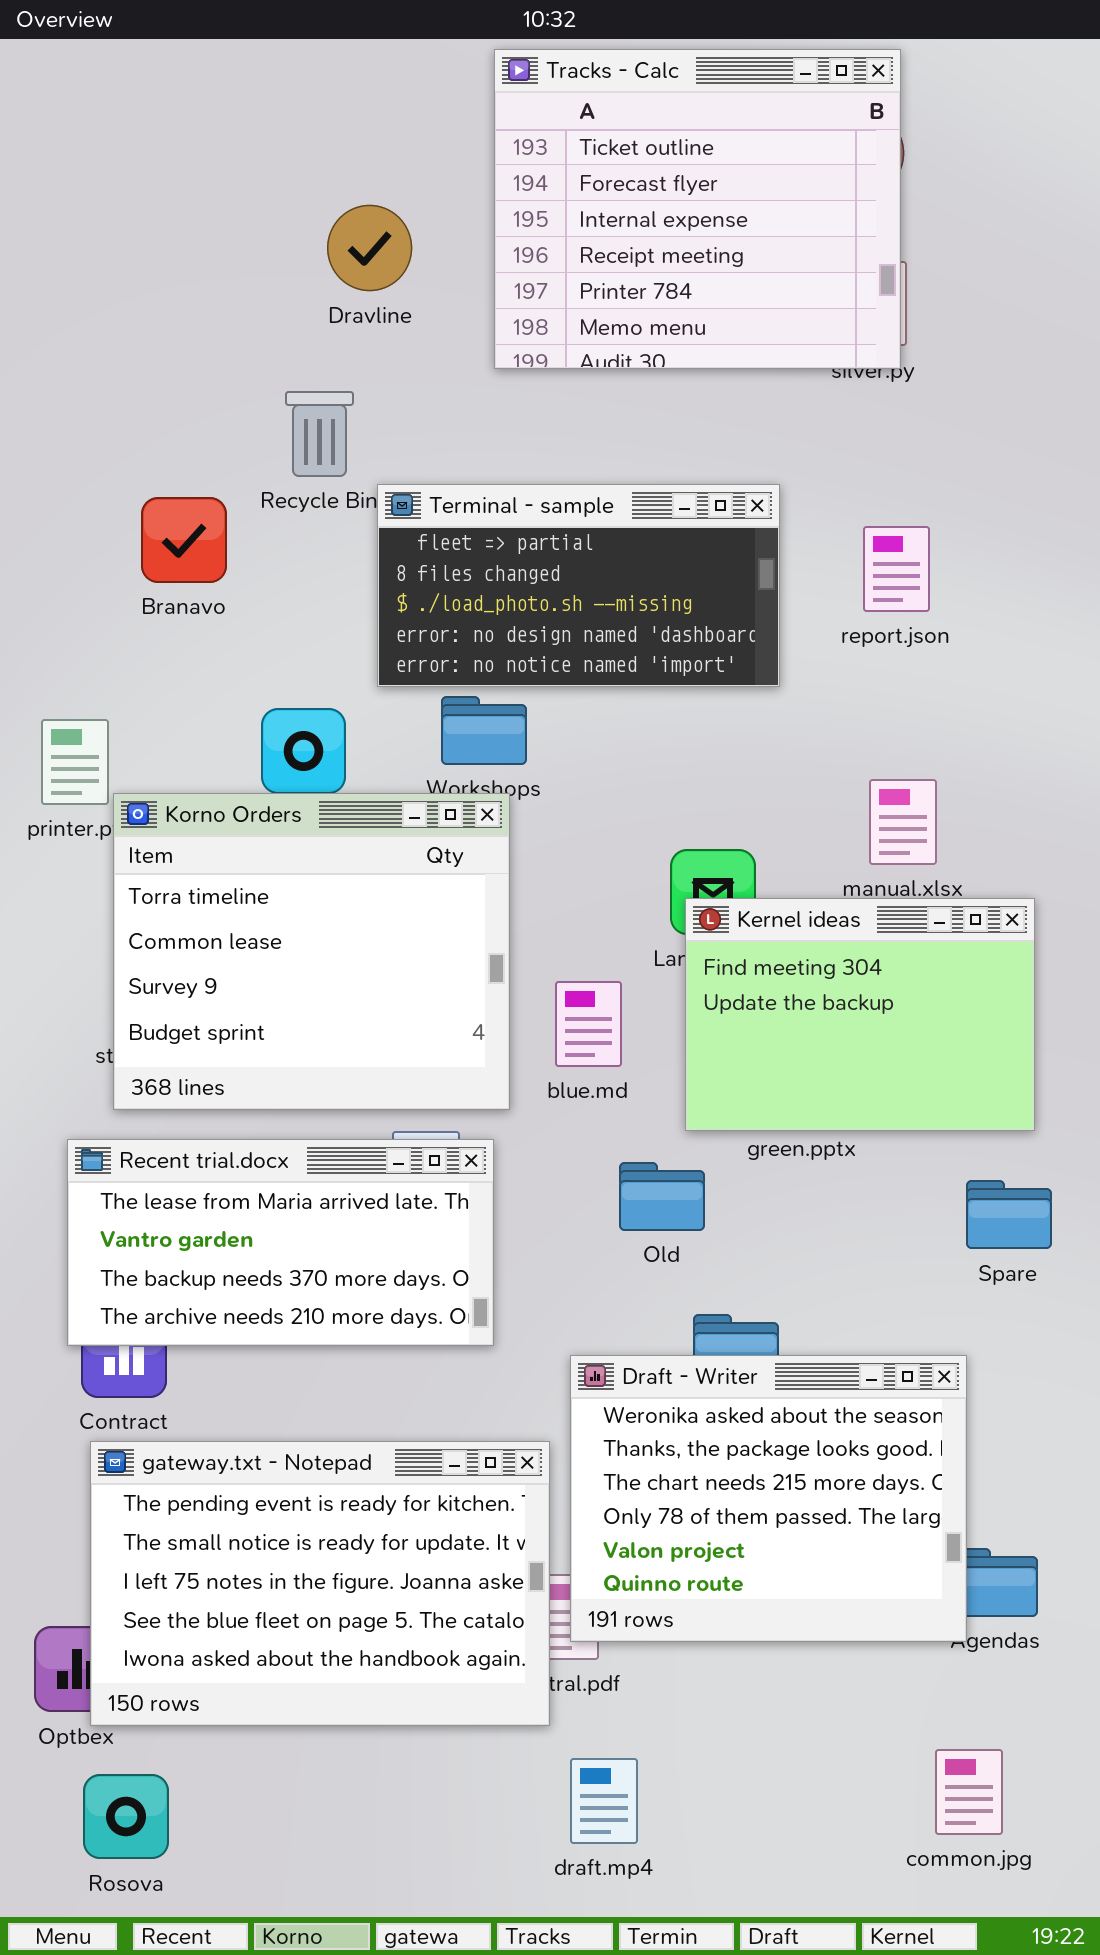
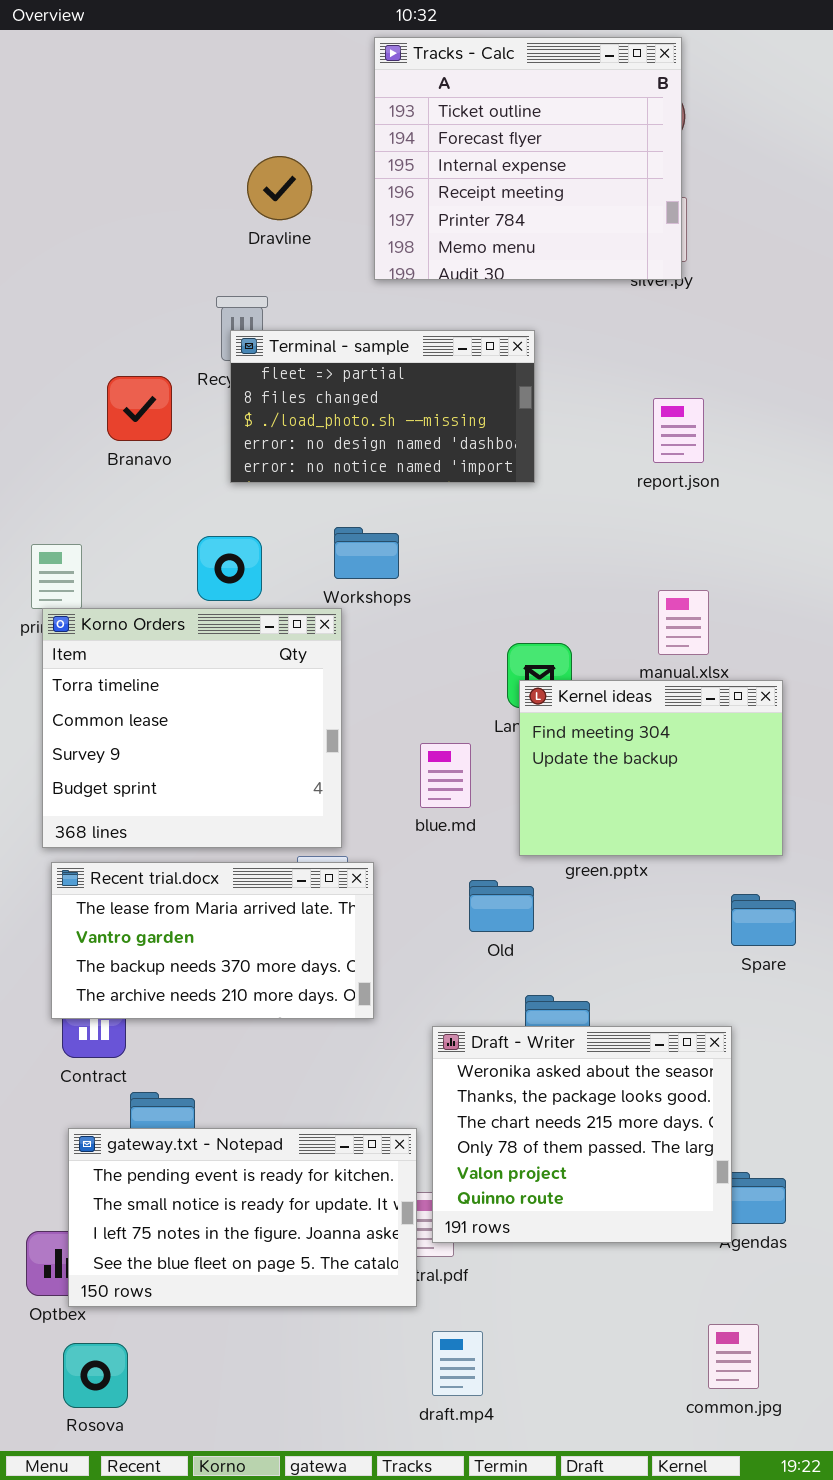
Terminal - sample: [377,484,780,687] -> [230,330,535,483], moved
Korno Orders: [113,793,510,1110] -> [42,608,342,848], moved
gateway.txt - Notepad: [90,1441,550,1726] -> [68,1128,417,1307], resized

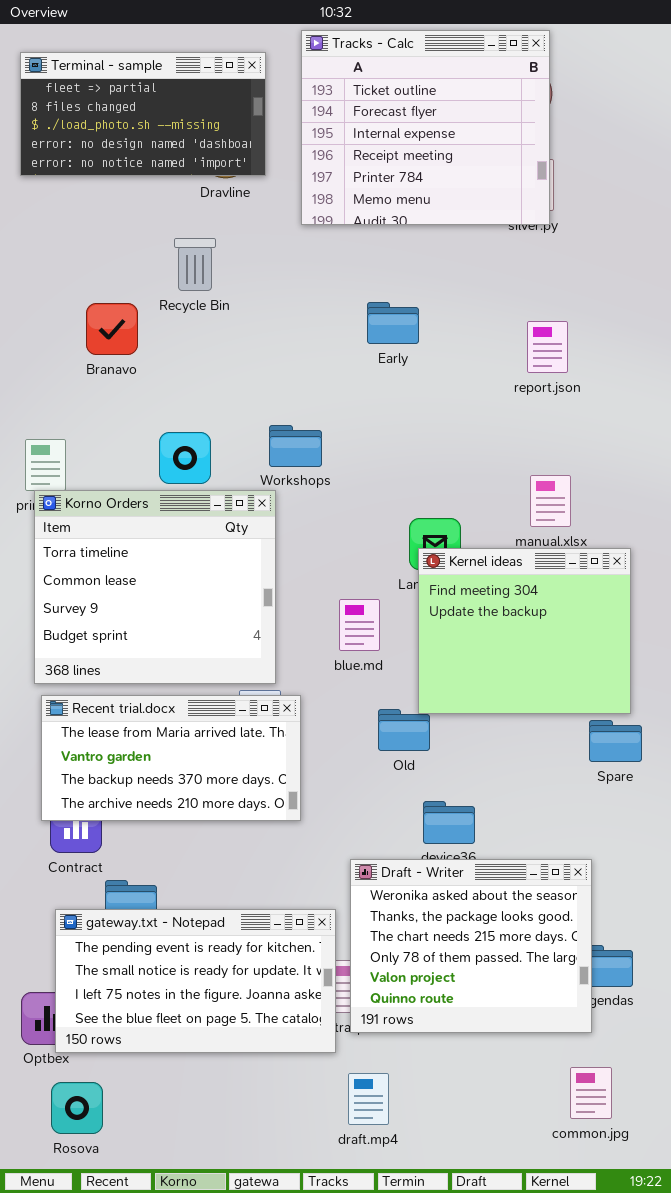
Terminal - sample: [230,330,535,483] -> [20,52,266,176], moved
Kernel ideas: [519,680,783,856] -> [418,548,631,714], resized
Draft - Writer: [432,1026,732,1243] -> [350,859,592,1033], moved

